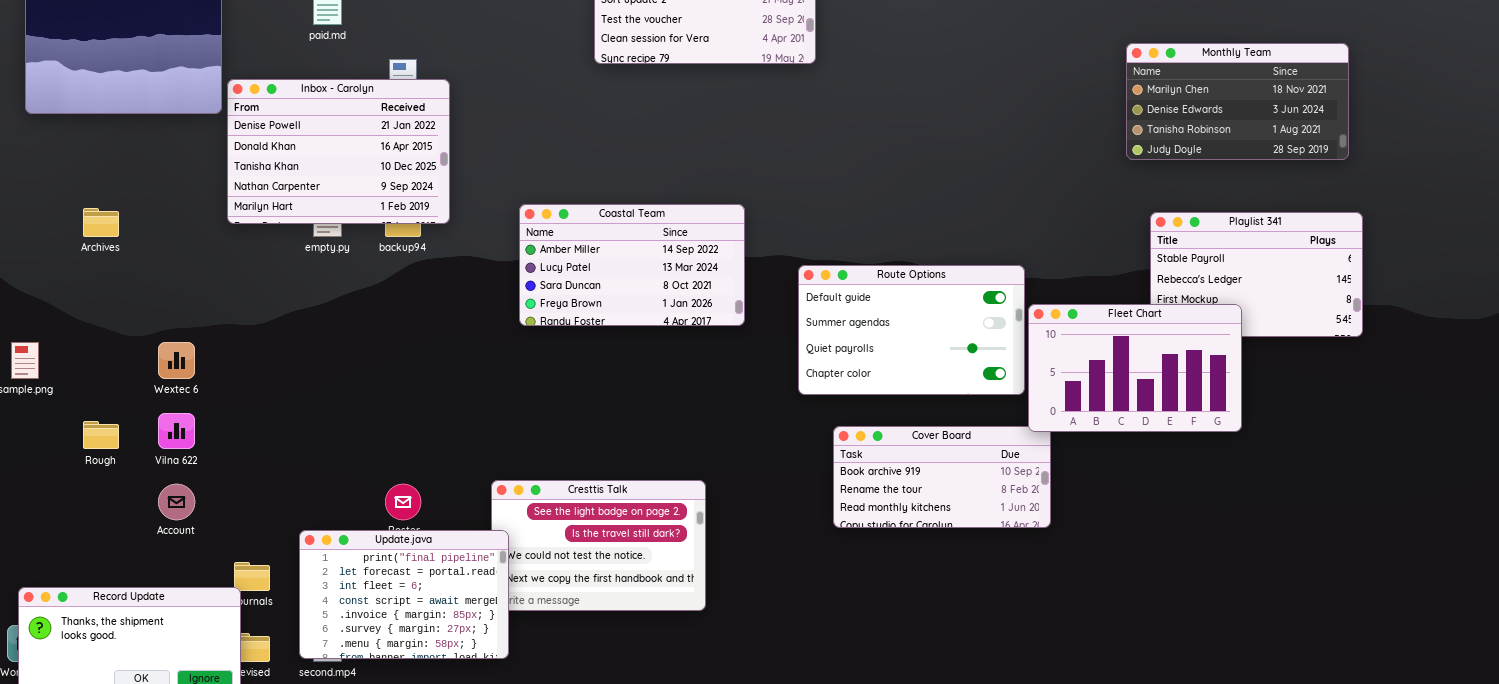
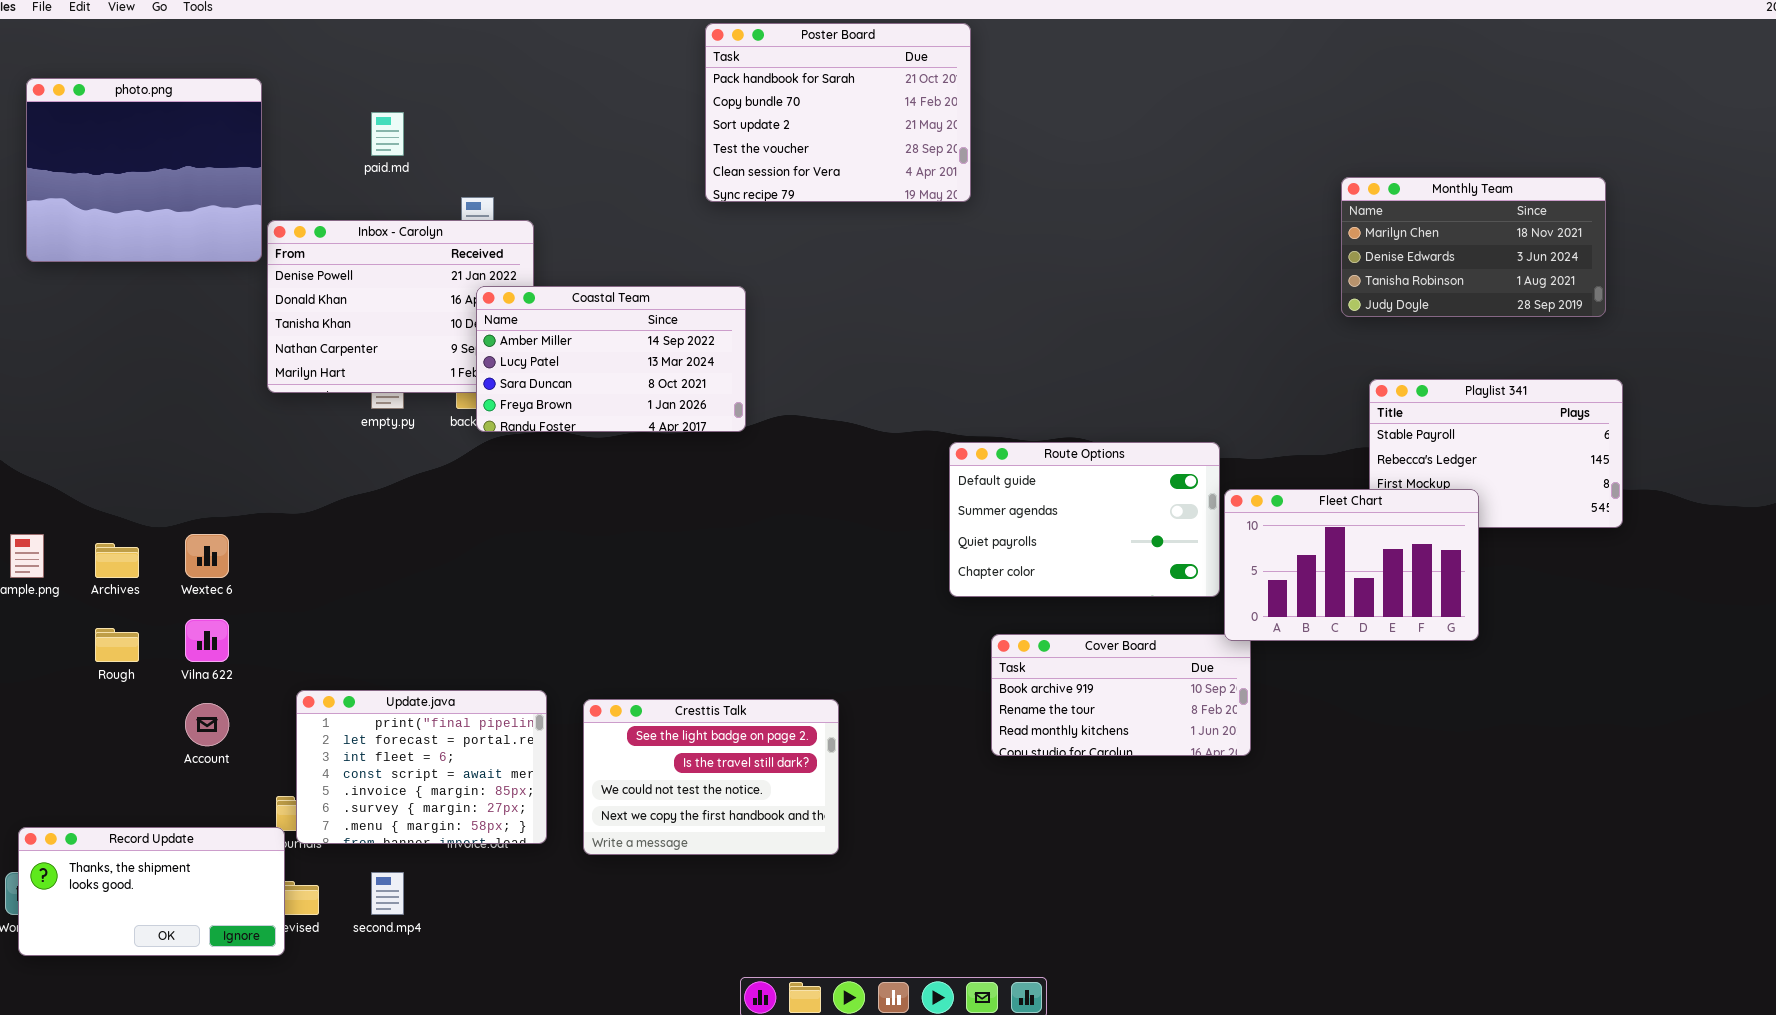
Coastal Team: [519,204,745,326] -> [476,286,746,432], moved
Archives: [83,208,119,237] -> [95,543,139,578], moved
Update.java: [299,530,509,659] -> [296,690,547,844], moved

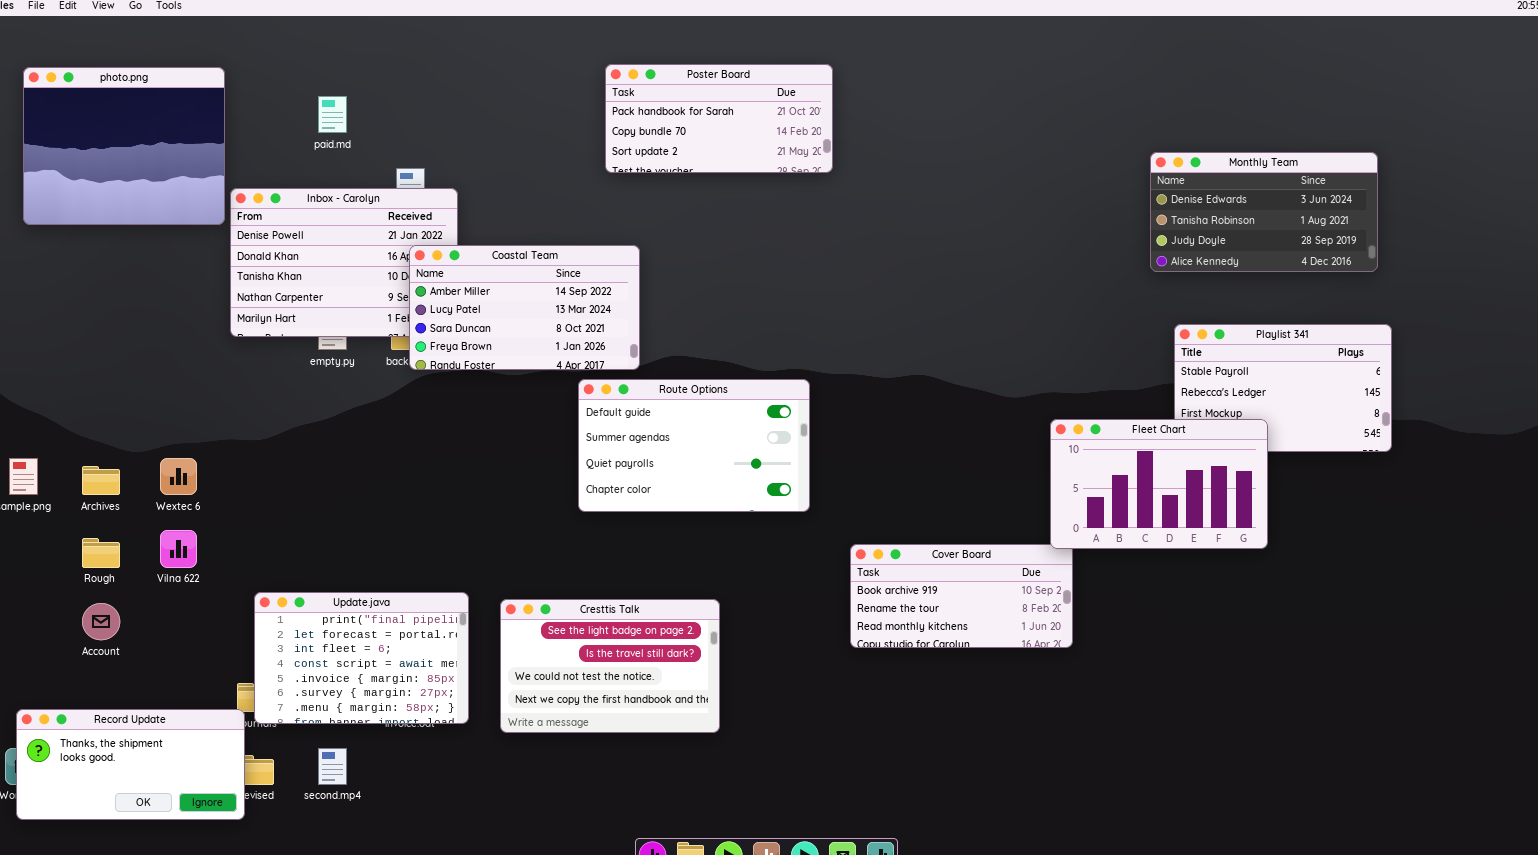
Poster Board: [705,23,971,202] -> [605,64,833,173], resized
Monthly Team: [1341,177,1606,317] -> [1150,152,1378,272], scrolled down 1 row
Route Options: [949,442,1220,597] -> [578,379,810,512], moved
Account: [185,703,229,746] -> [82,603,120,640], moved

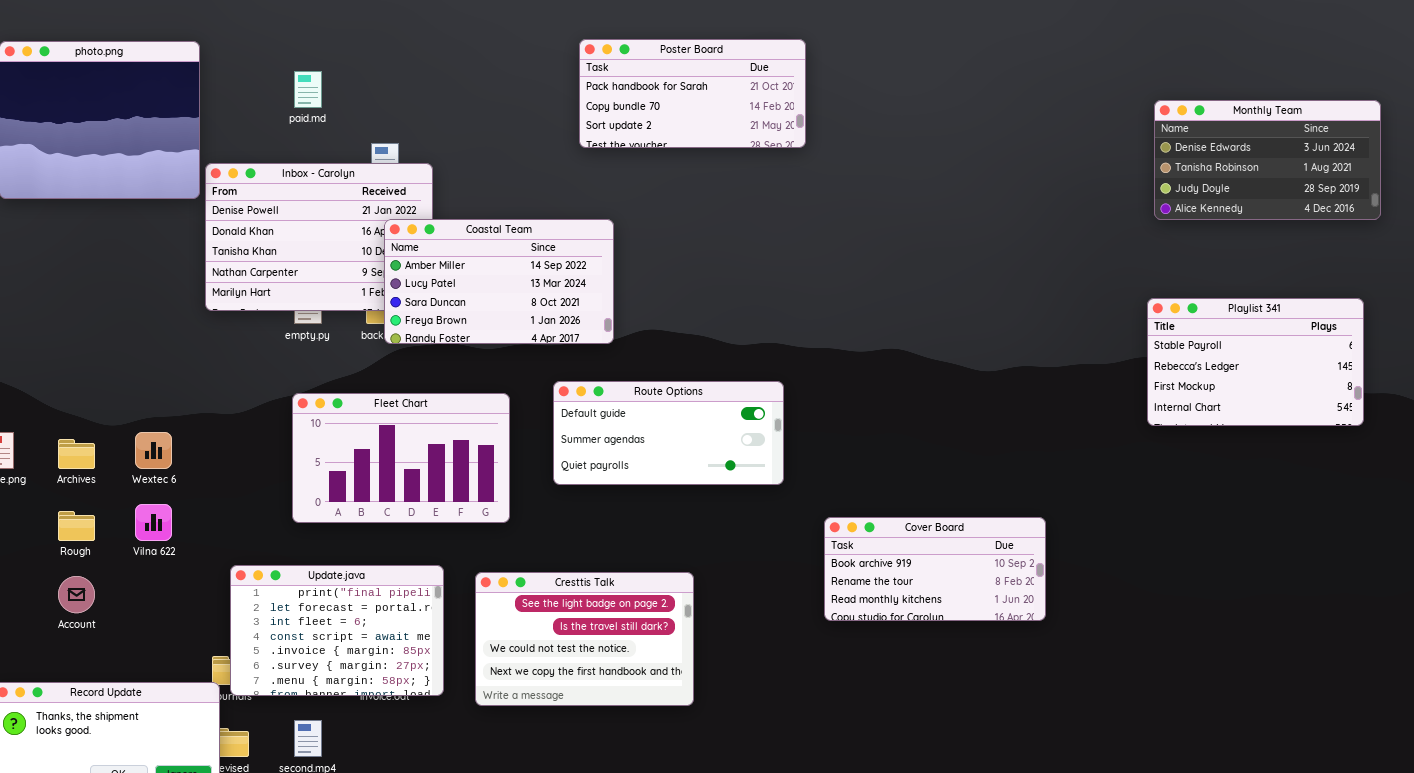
Monthly Team: [1150,152,1378,272] -> [1154,100,1381,220], moved
Route Options: [578,379,810,512] -> [553,381,784,485], resized
Fleet Chart: [1050,419,1268,549] -> [292,393,510,523], moved

